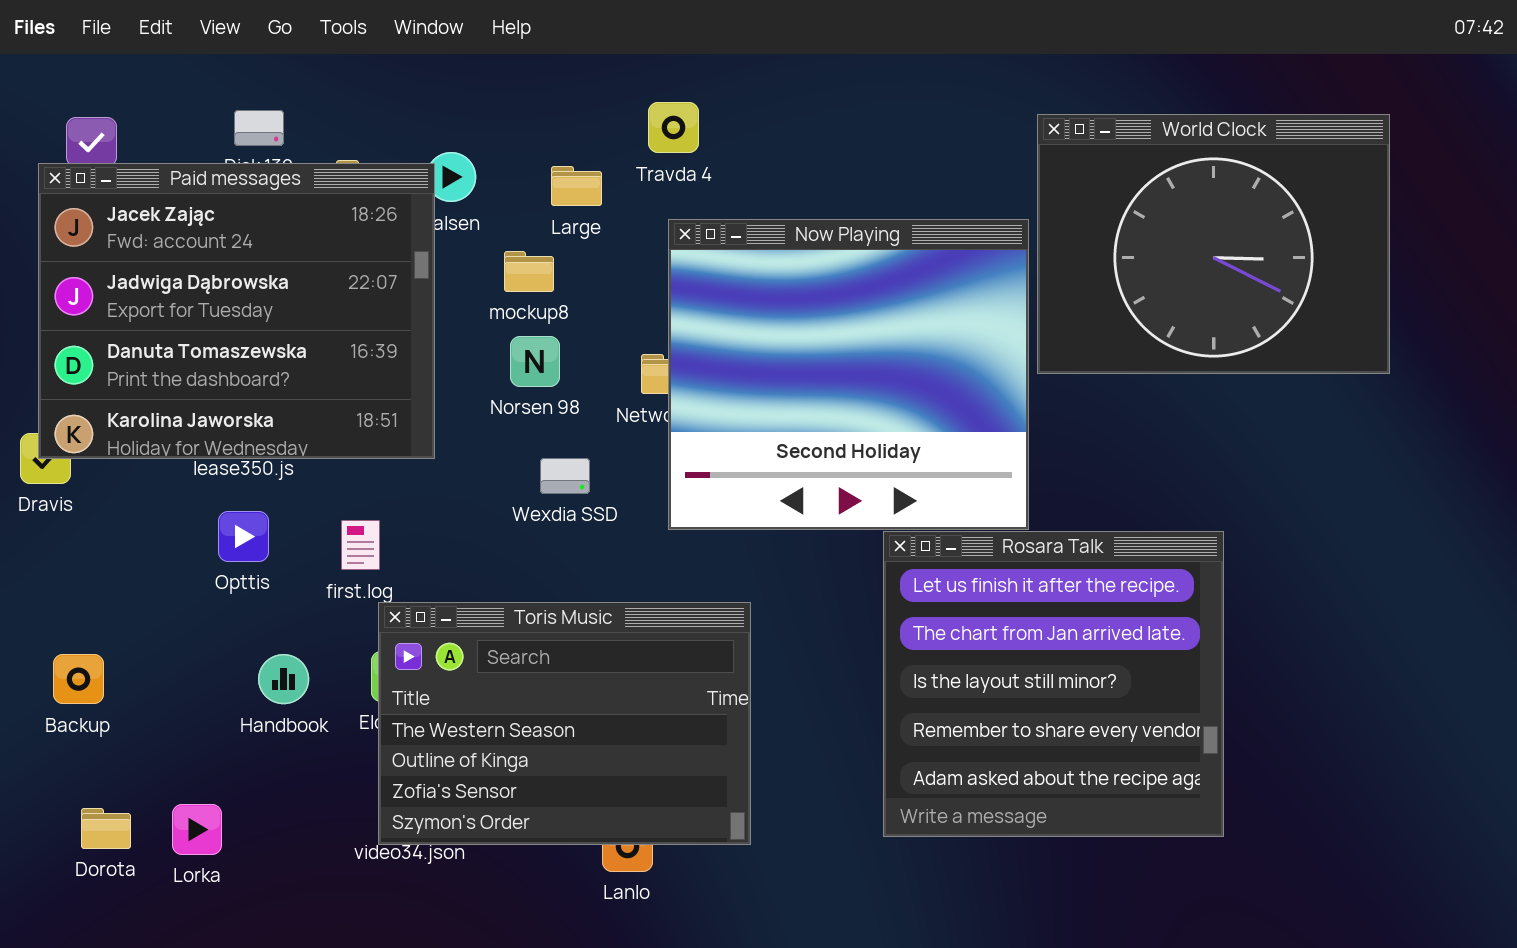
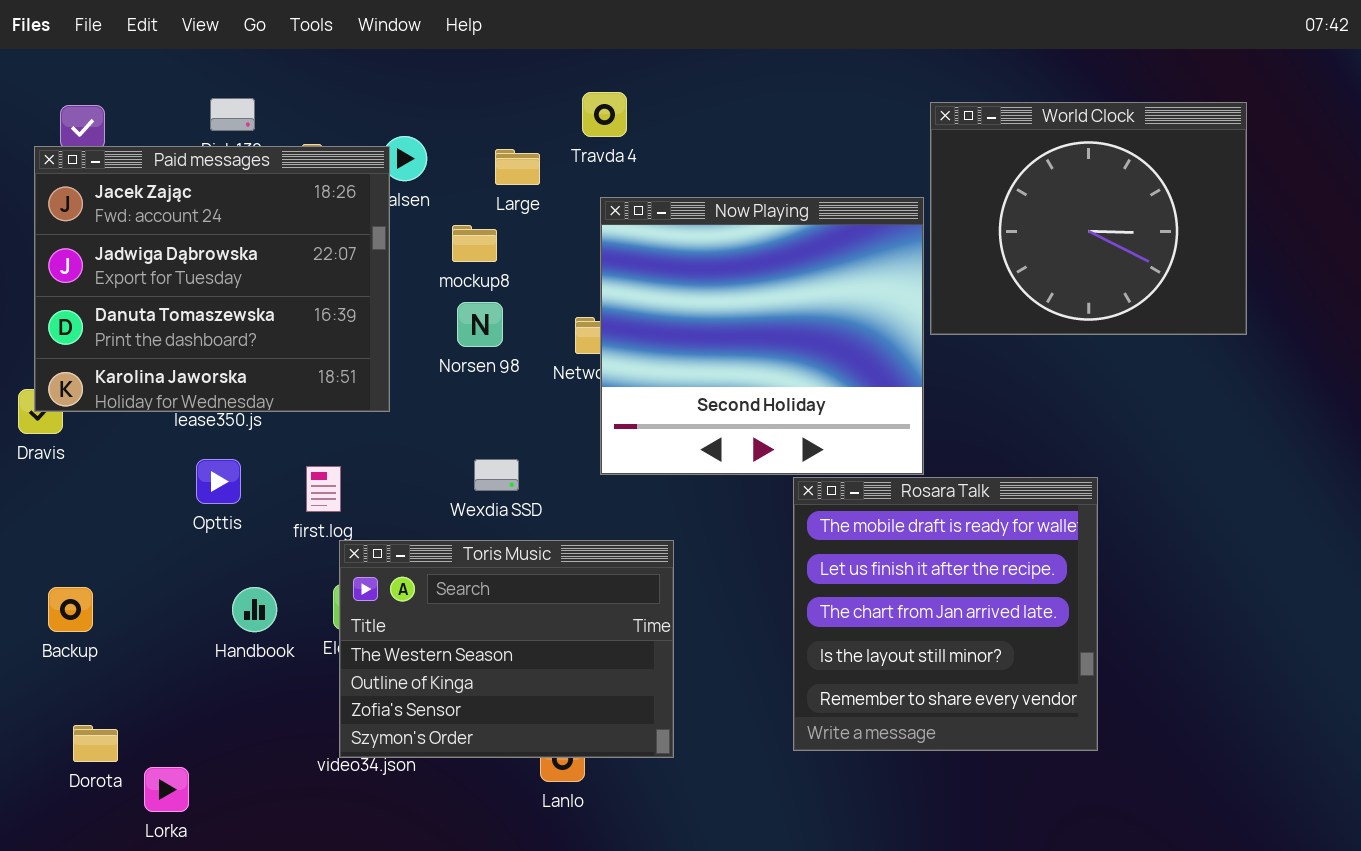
Wexdia SSD: [540,458,590,494] -> [474,459,519,491], moved
Rosara Talk: [883,531,1224,837] -> [793,477,1098,751], scrolled up 1 row
Lorka: [172,804,222,855] -> [144,767,189,812], moved

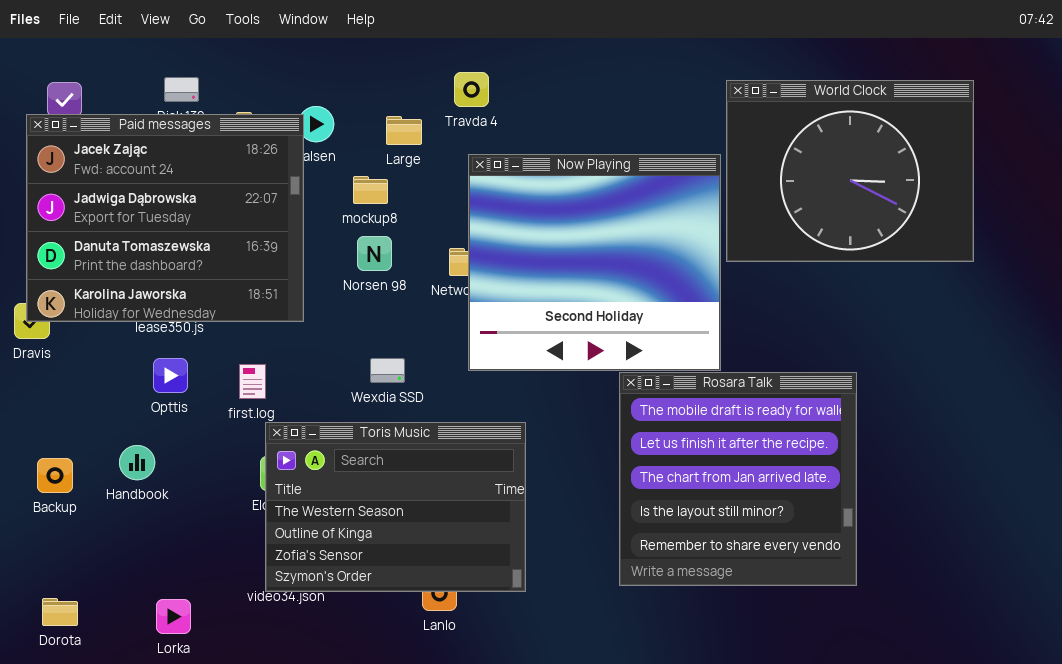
Handbook: [232,587,277,632] -> [119,445,155,480], moved
Dorota: [73,725,118,762] -> [42,598,78,626], moved
Lorka: [144,767,189,812] -> [156,599,191,634], moved

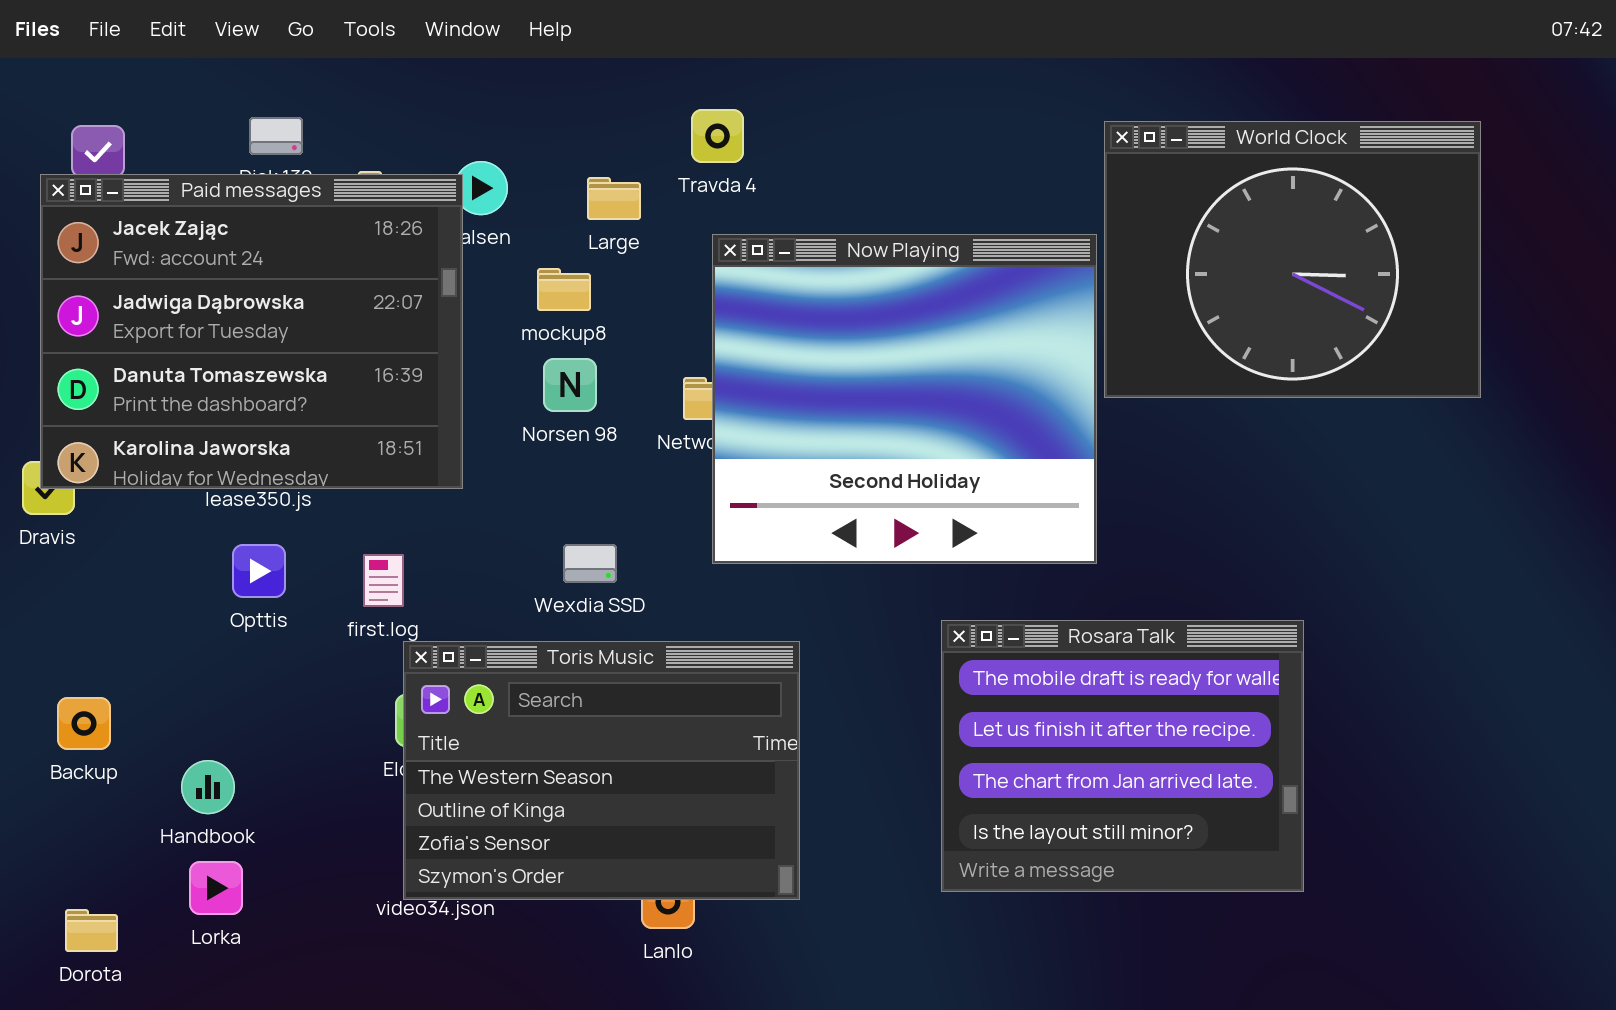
Rosara Talk: [619,372,857,586] -> [941,620,1304,892], resized
Handbook: [119,445,155,480] -> [181,760,235,814], moved
Lorka: [156,599,191,634] -> [189,861,243,915], moved

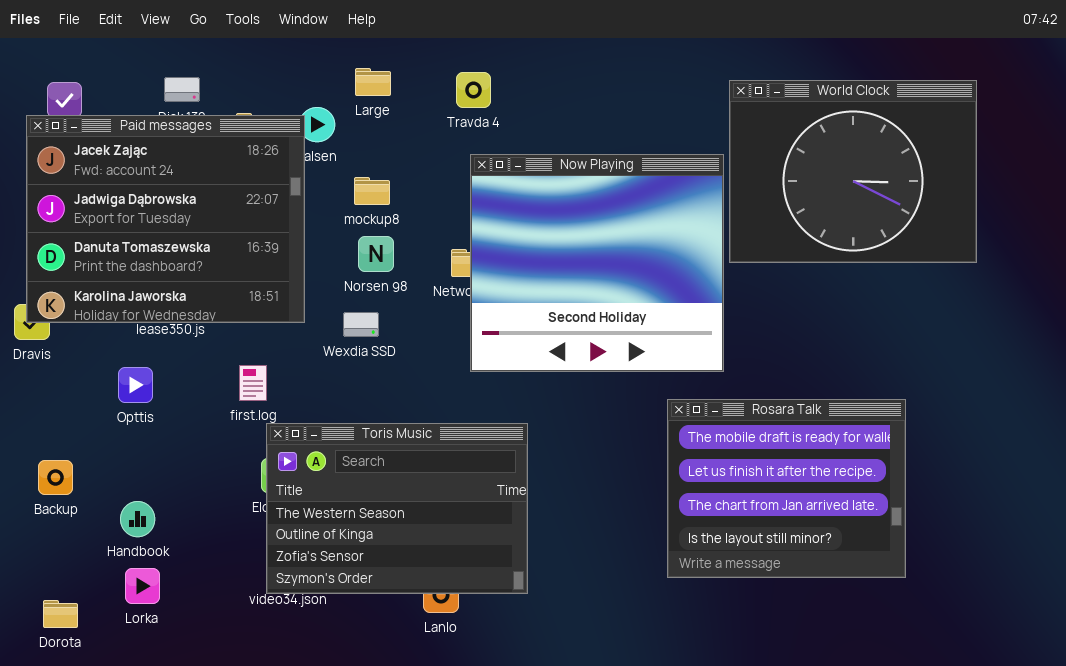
Large: [587,177,641,220] -> [355,68,391,96], moved
Opttis: [232,544,286,598] -> [118,367,153,403], moved
Wexdia SSD: [563,544,617,583] -> [343,312,379,337], moved
Rosara Talk: [941,620,1304,892] -> [667,399,906,578], moved

